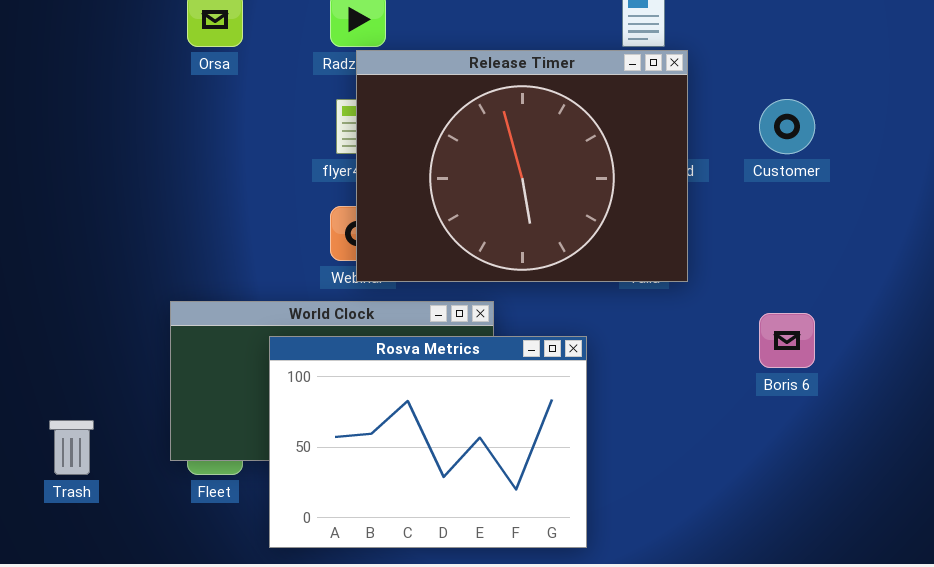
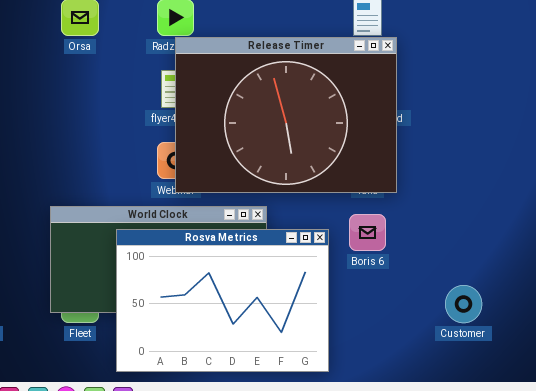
Customer: [759,99,815,154] -> [445,285,482,323], moved
Boris 6: [759,313,815,368] -> [349,214,386,251], moved

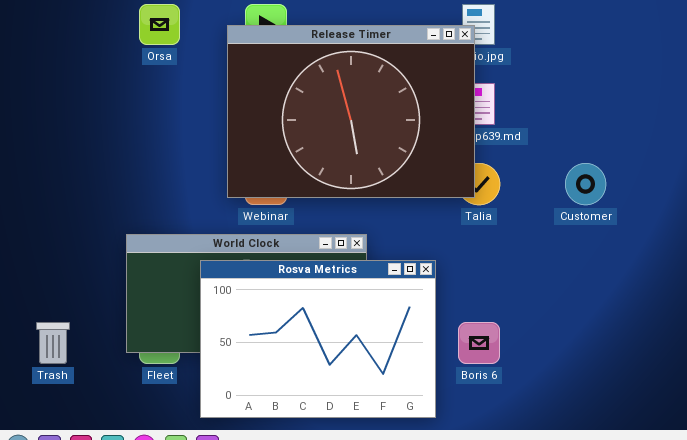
Release Timer: [175,37,397,193] -> [227,25,475,198], moved
Boris 6: [349,214,386,251] -> [458,322,500,364], moved
Customer: [445,285,482,323] -> [565,163,606,205], moved

